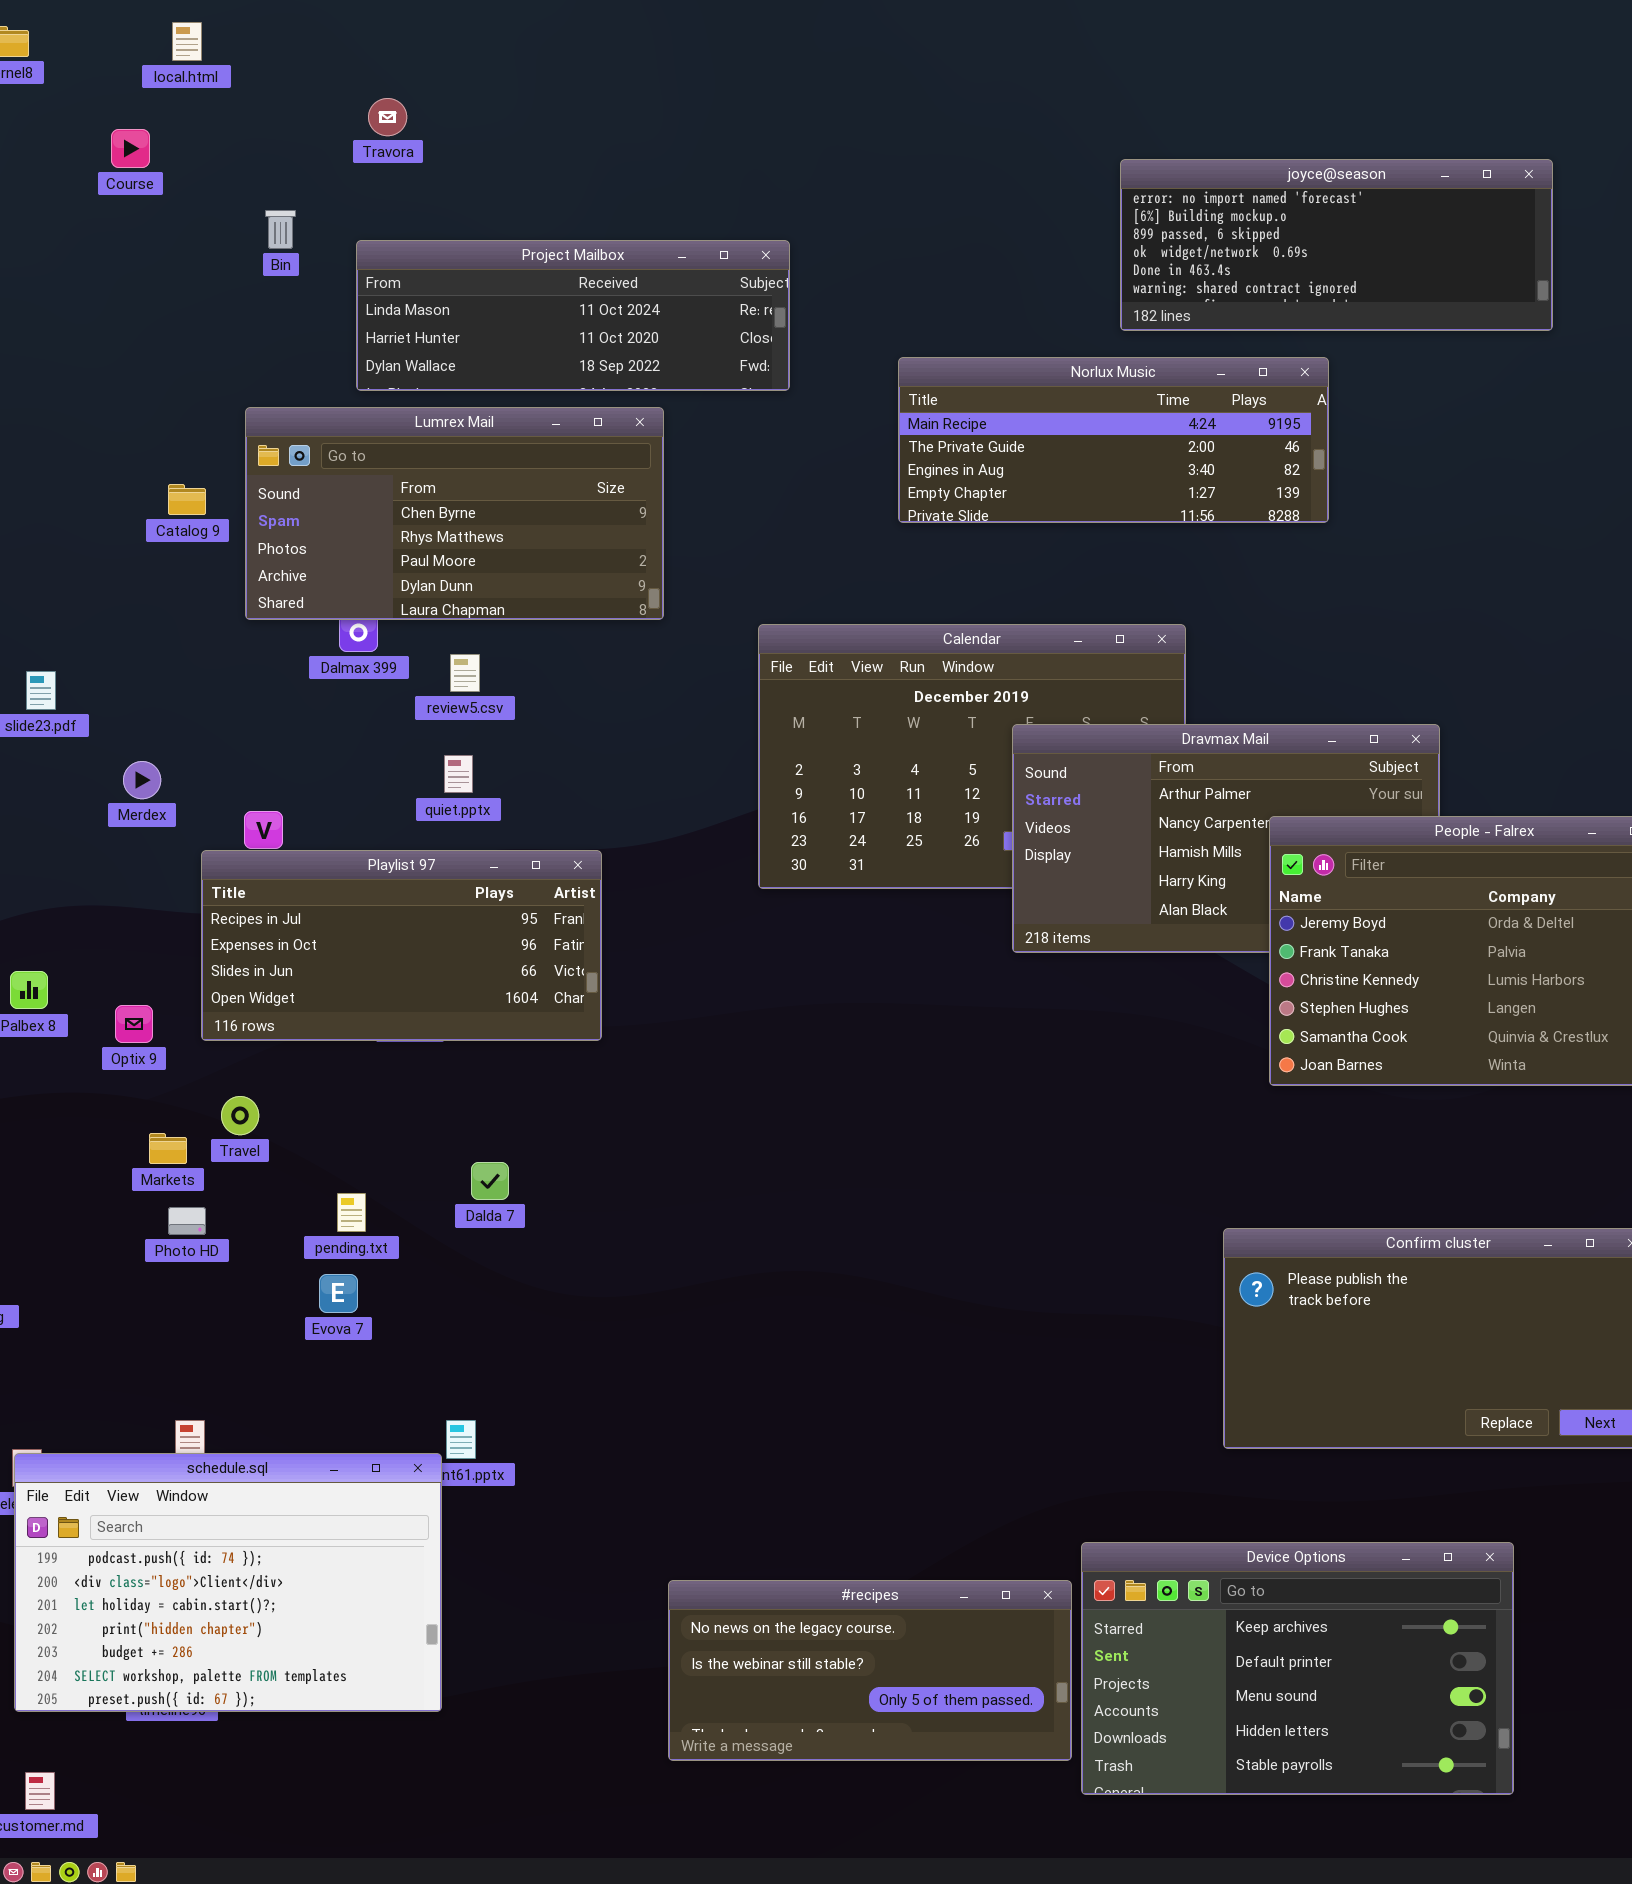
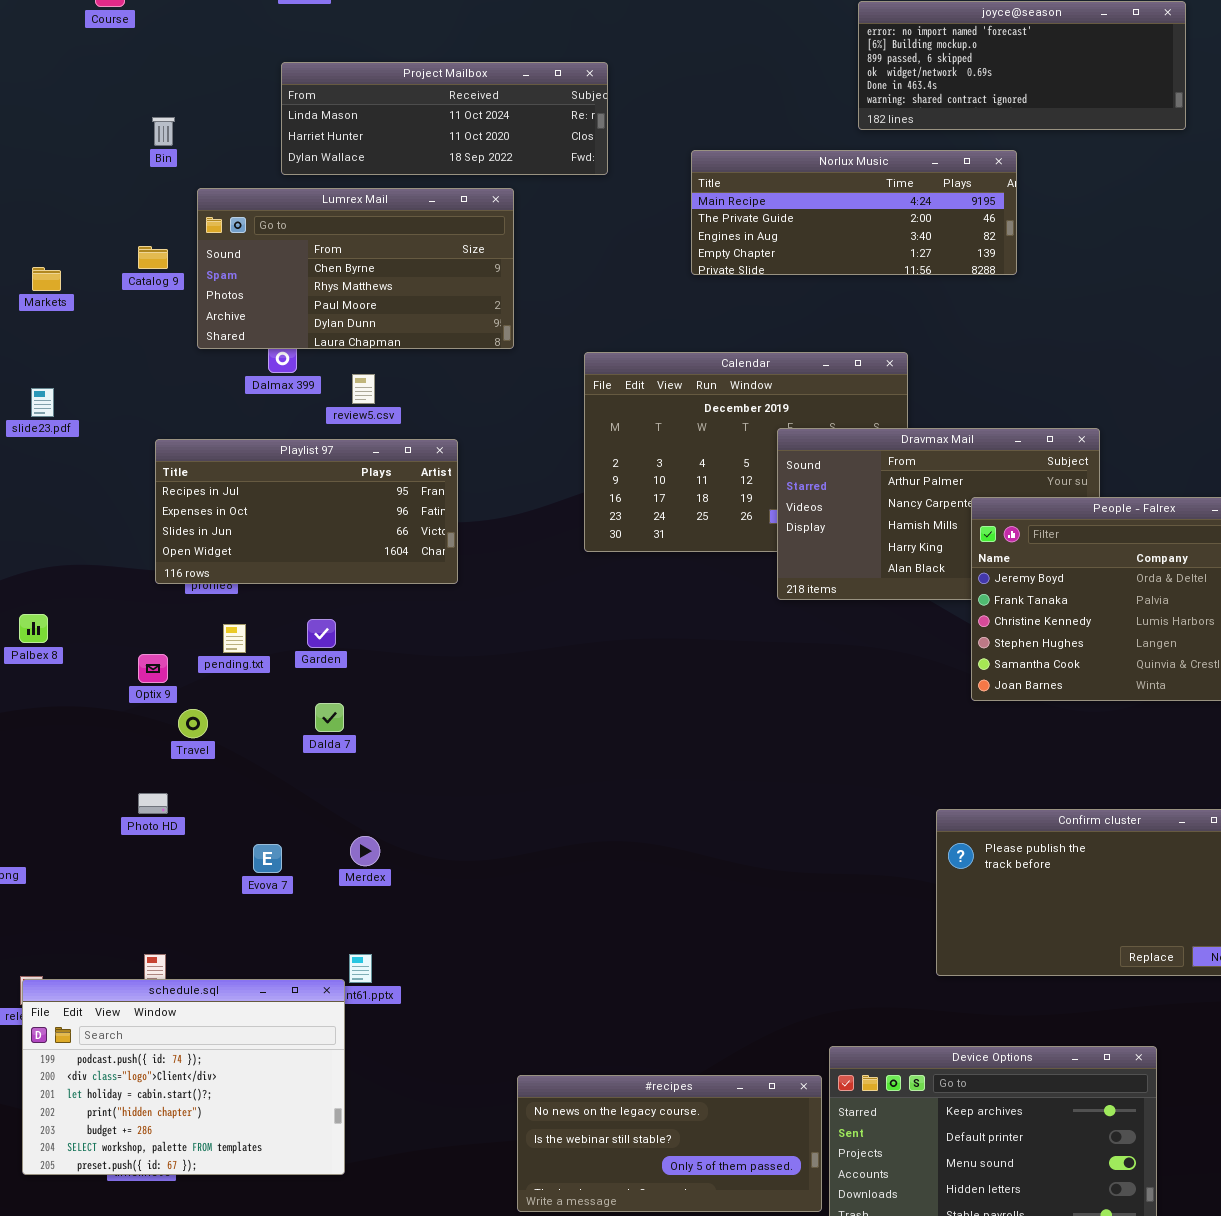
Bin: [265,210,296,249] -> [152,117,175,146], moved
Merdex: [123,761,161,799] -> [350,836,380,866], moved
Playlist 97: [201,850,602,1041] -> [155,439,458,584], moved
Optix 9: [115,1005,153,1043] -> [138,654,168,683], moved
Markets: [149,1133,187,1164] -> [32,267,61,291], moved
Dalda 7: [471,1162,509,1200] -> [315,703,344,732], moved
pending.txt: [337,1193,366,1232] -> [223,624,246,653], moved

